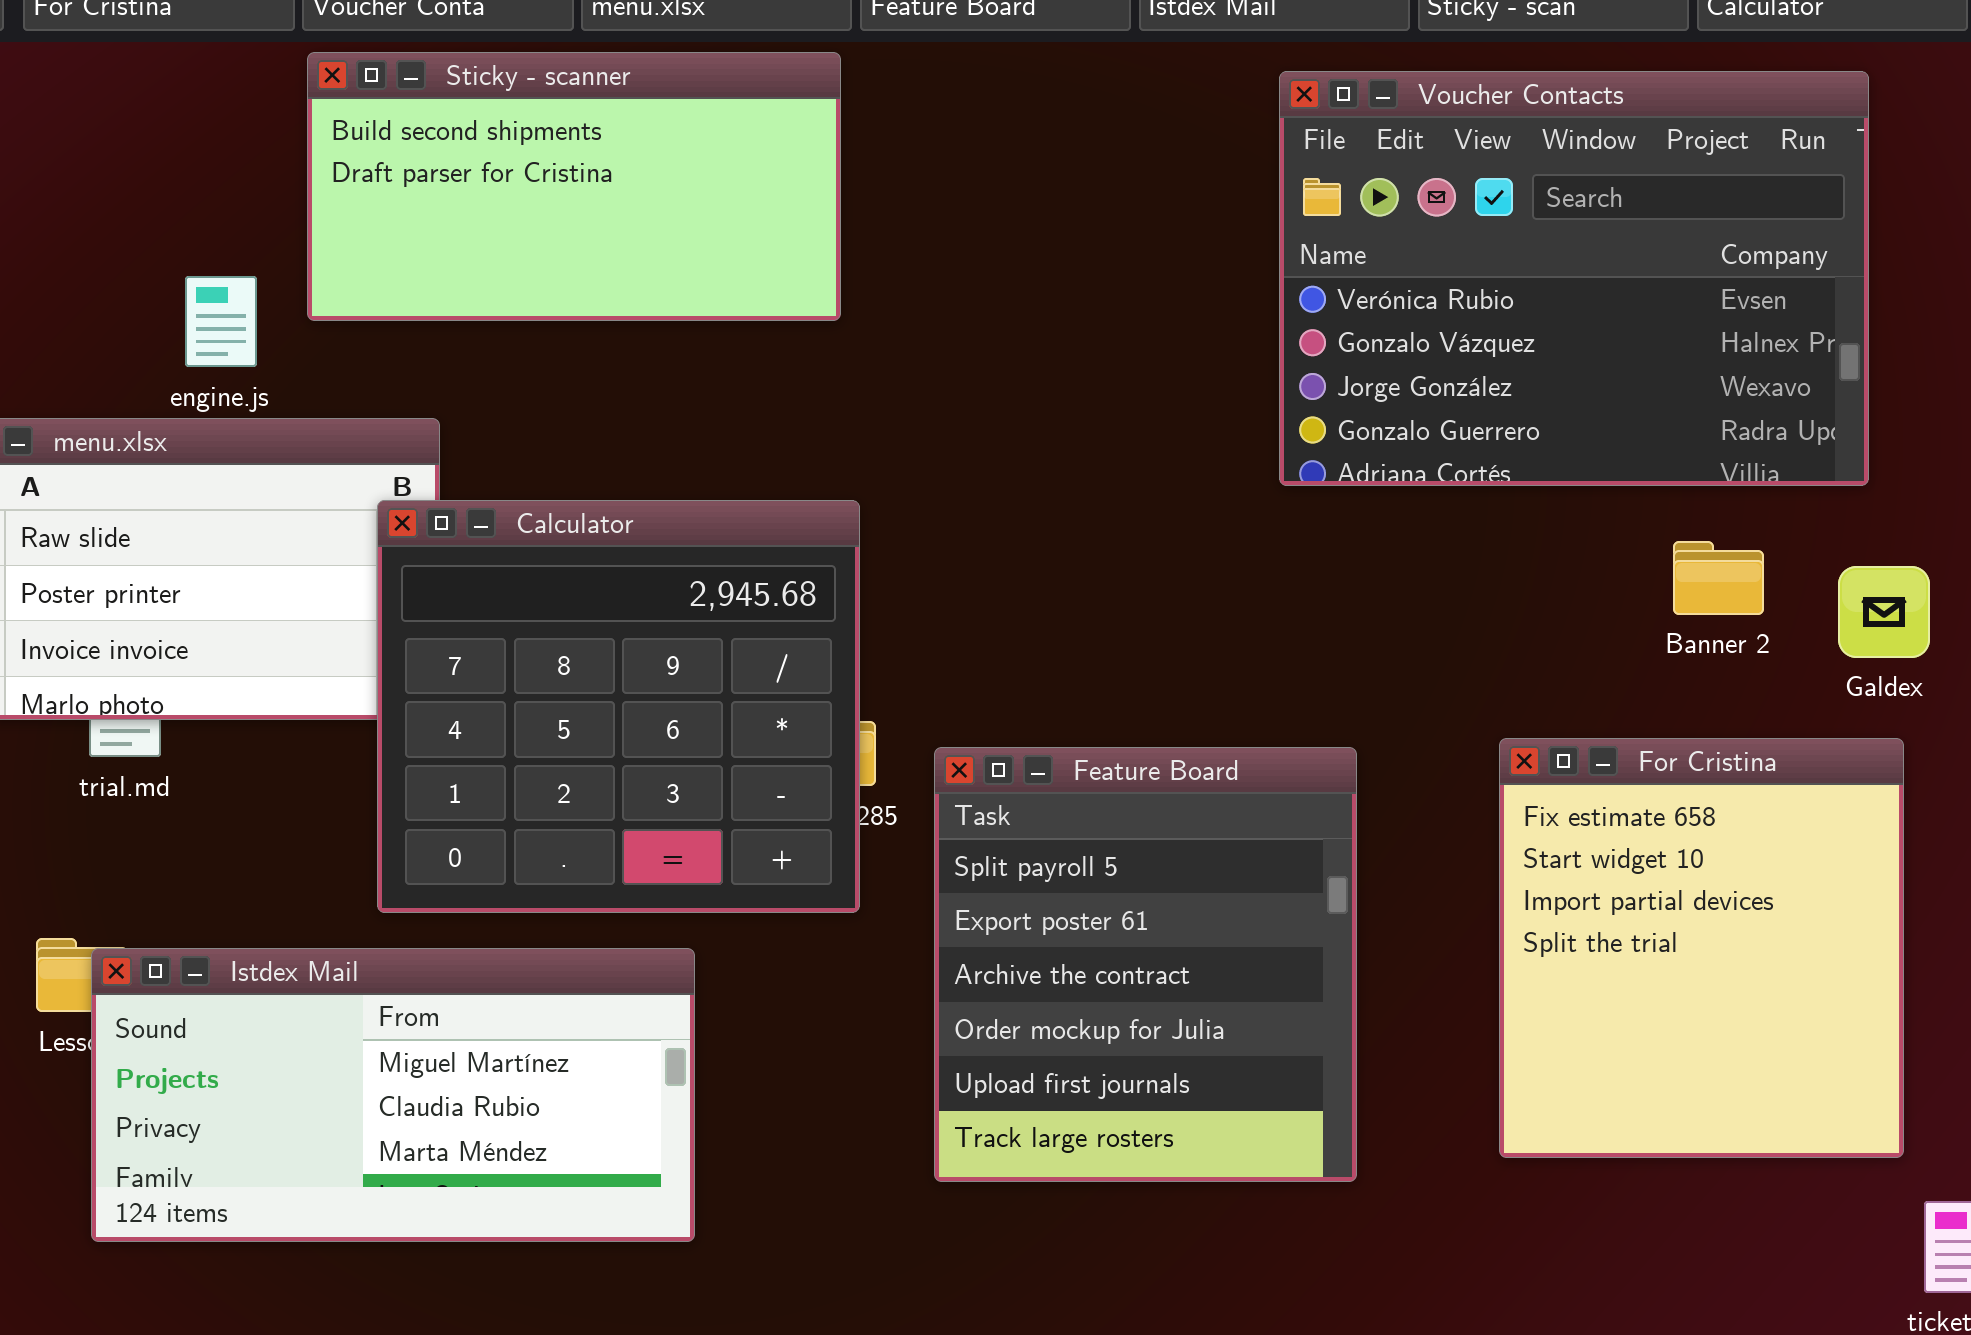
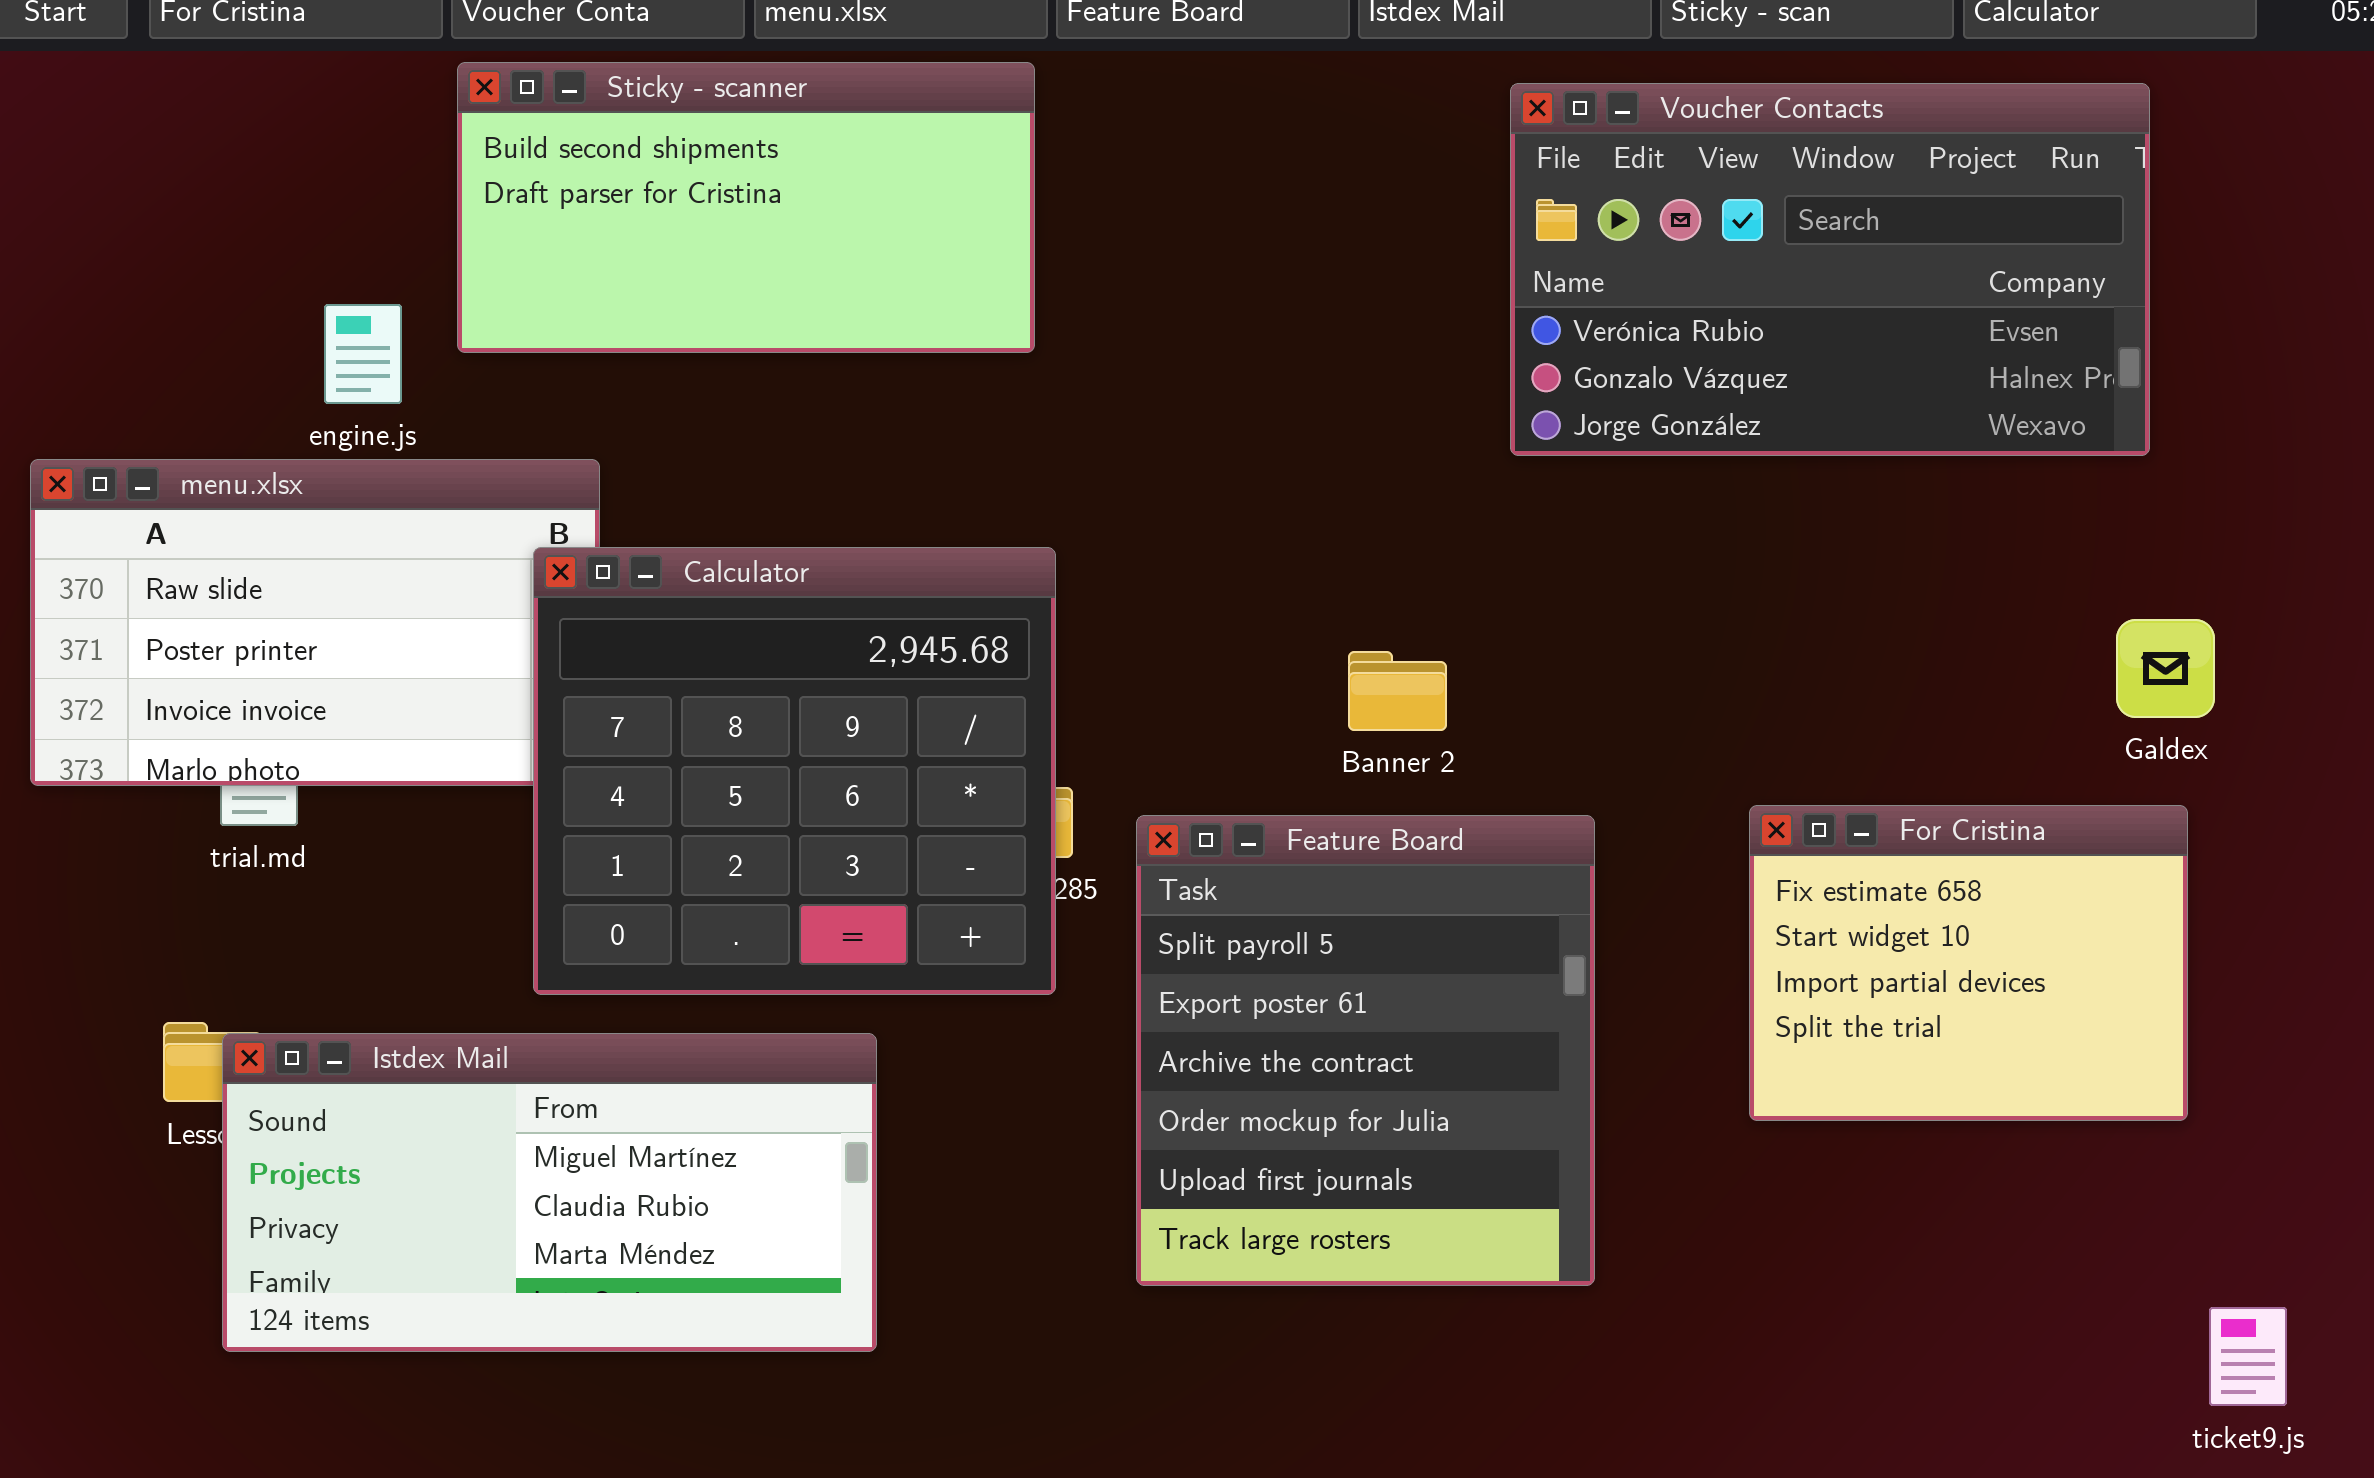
Voucher Contacts: [1279,71,1869,486] -> [1510,83,2150,456], resized
Banner 2: [1673,541,1764,615] -> [1348,651,1447,731], moved
For Cristina: [1499,738,1904,1158] -> [1749,805,2188,1121], resized

